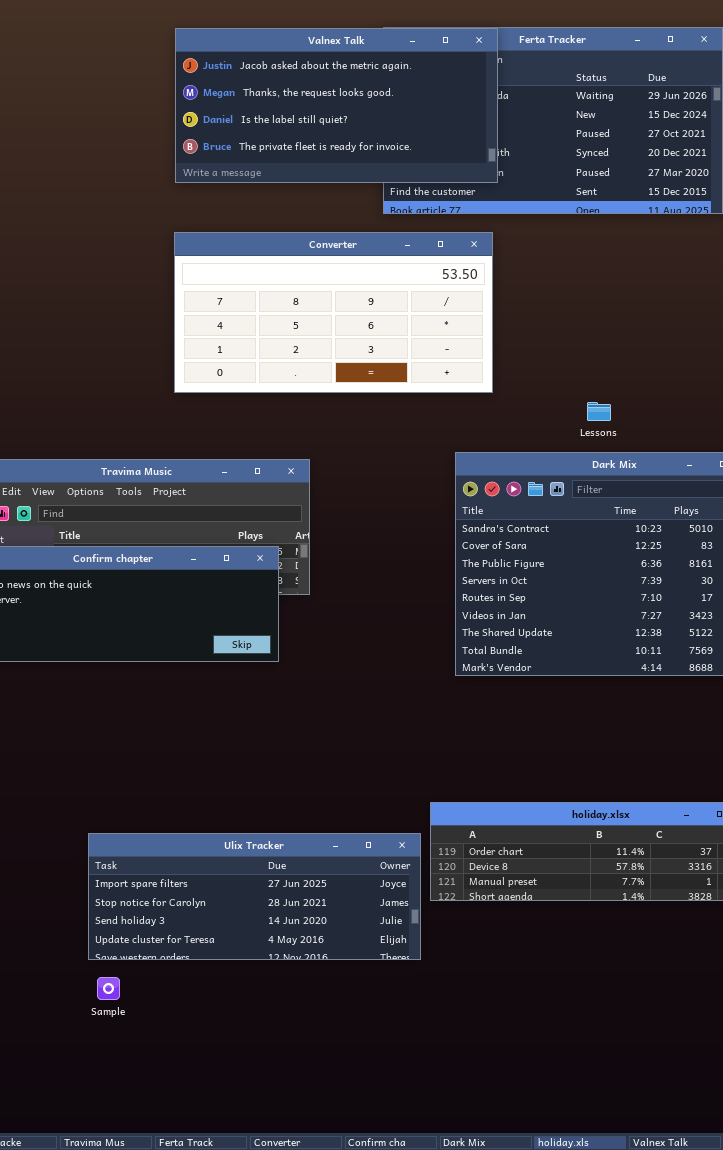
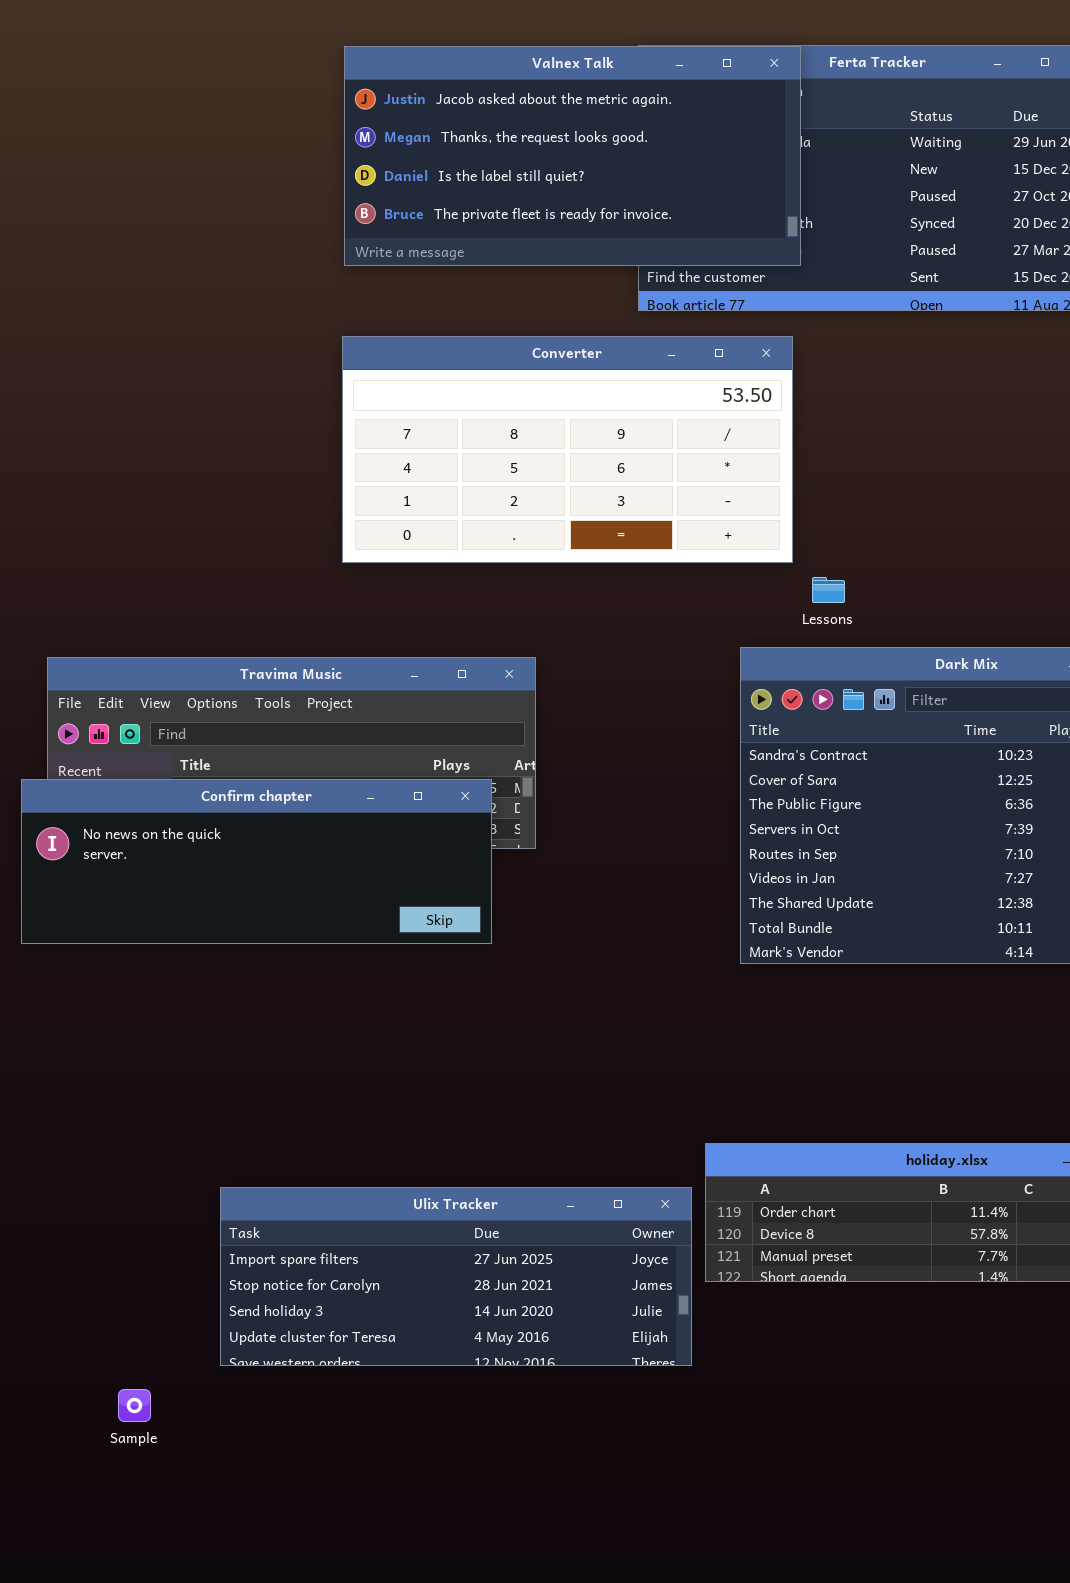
Lessons: [587,402,611,421] -> [812,577,845,603], moved
Sample: [97,977,120,1000] -> [118,1389,151,1422], moved

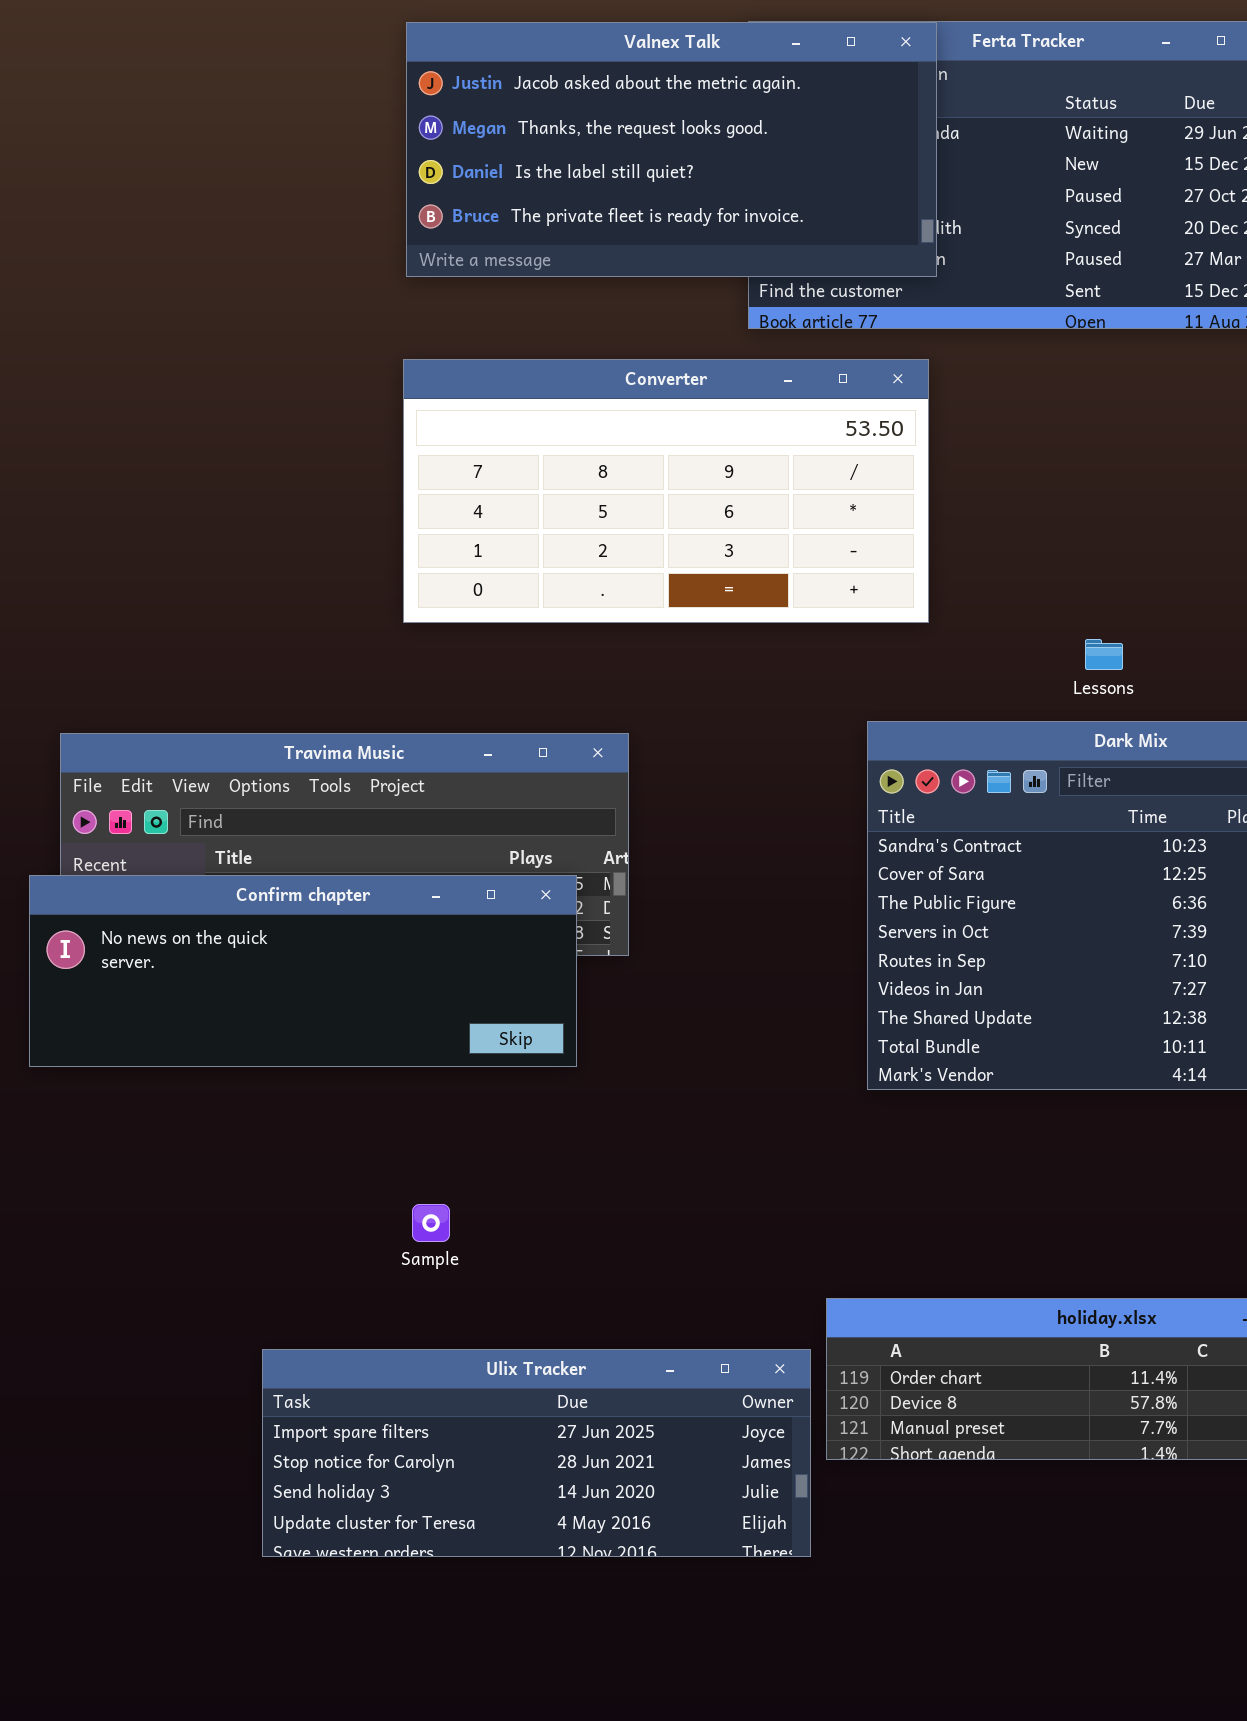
Lessons: [812,577,845,603] -> [1085,639,1123,670], moved
Sample: [118,1389,151,1422] -> [412,1204,450,1242], moved

